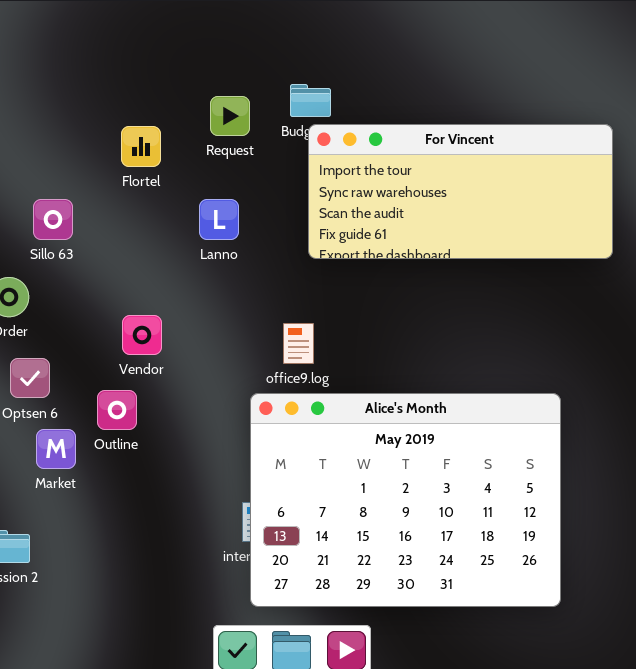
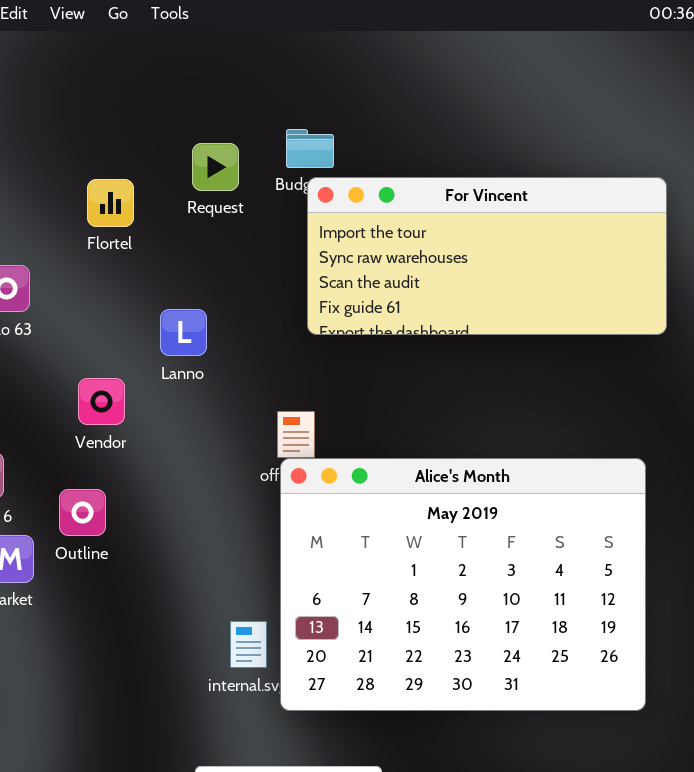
Lanno: [199,199,239,240] -> [160,309,207,356], moved
Vendor: [122,315,162,355] -> [78,378,125,425], moved
Alice's Month: [250,393,561,607] -> [280,458,646,711], moved

